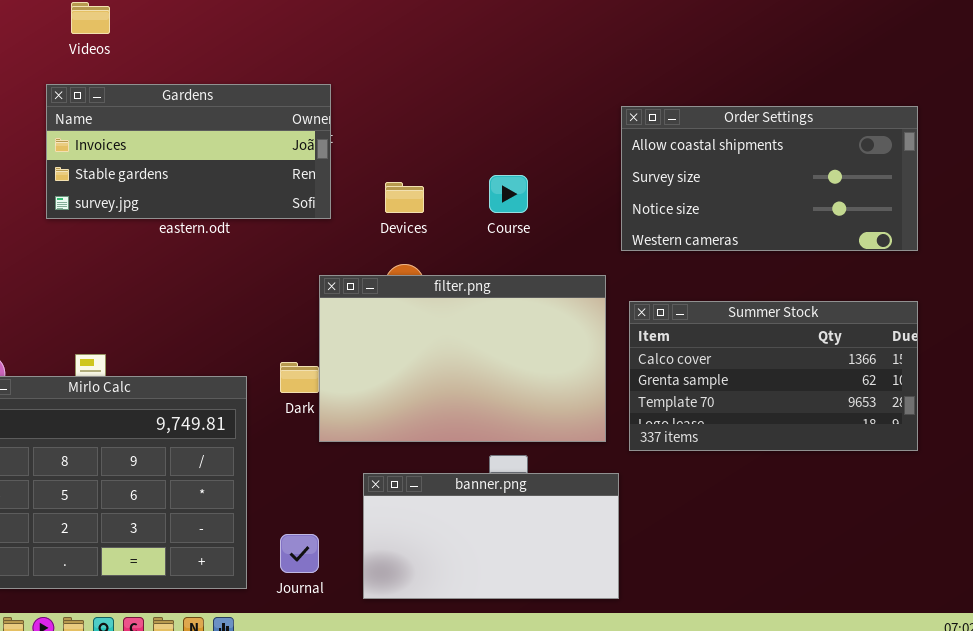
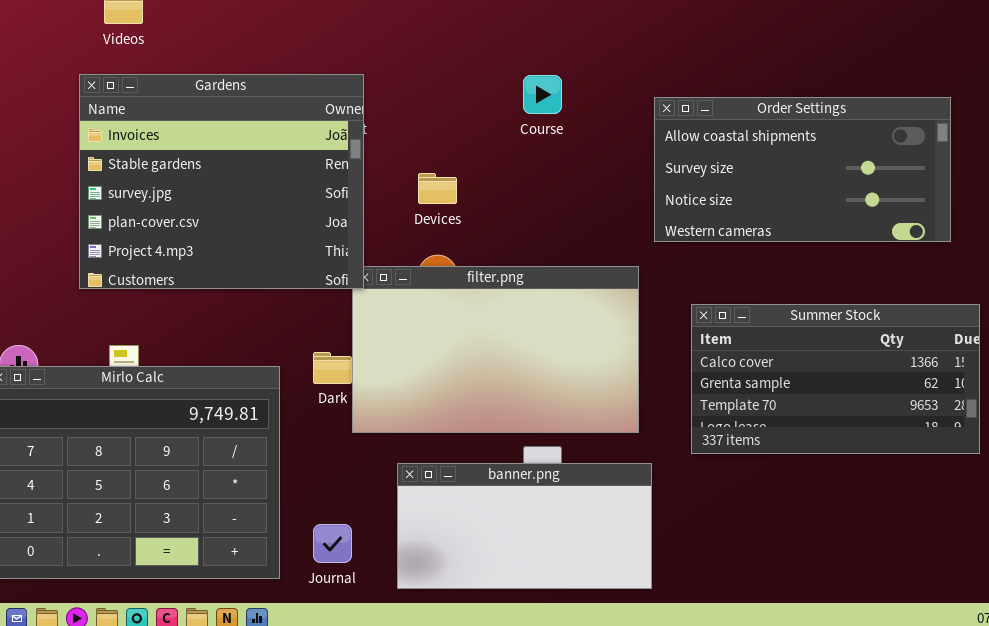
Gardens: [46,84,331,219] -> [79,74,364,289], resized
Course: [489,175,528,213] -> [523,75,562,114], moved
Summer Stock: [629,301,918,451] -> [691,304,980,454], moved

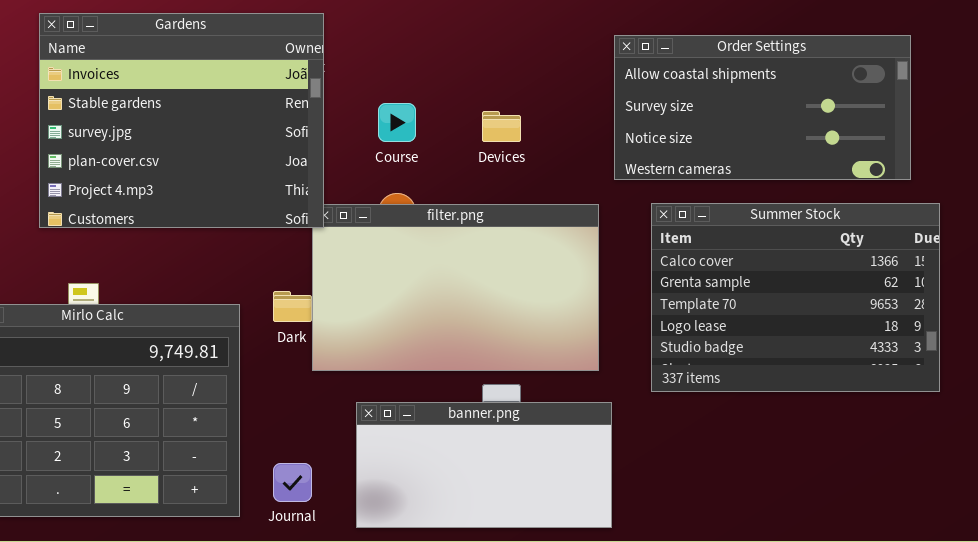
Course: [523,75,562,114] -> [378,103,416,142], moved
Devices: [418,173,457,204] -> [482,111,521,142], moved
Summer Stock: [691,304,980,454] -> [651,203,940,392], resized

